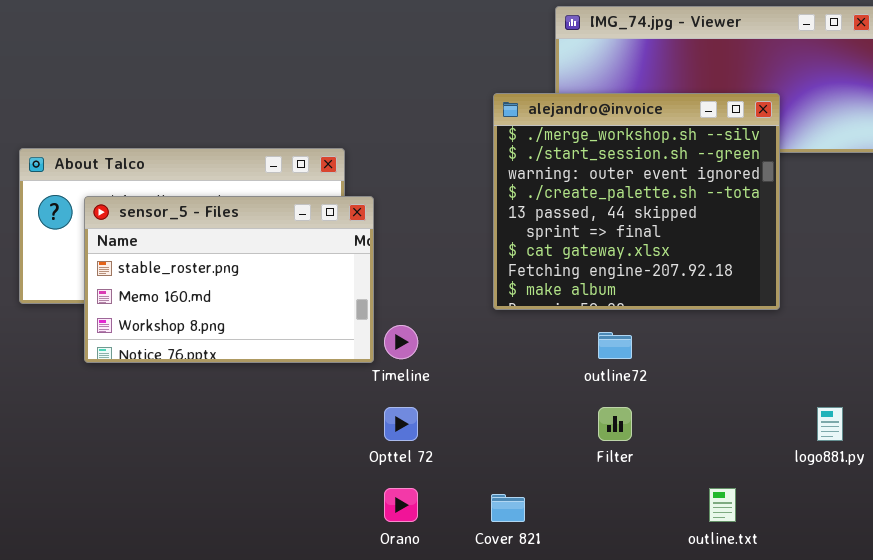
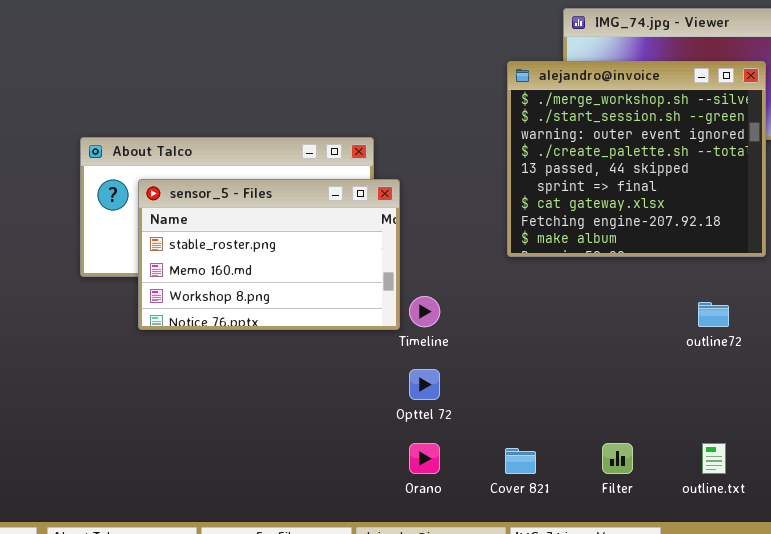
alejandro@invoice: [493,93,780,310] -> [507,61,766,257], moved
outline72: [598,332,632,359] -> [698,302,729,327], moved
Filter: [598,407,632,441] -> [602,443,633,474], moved

